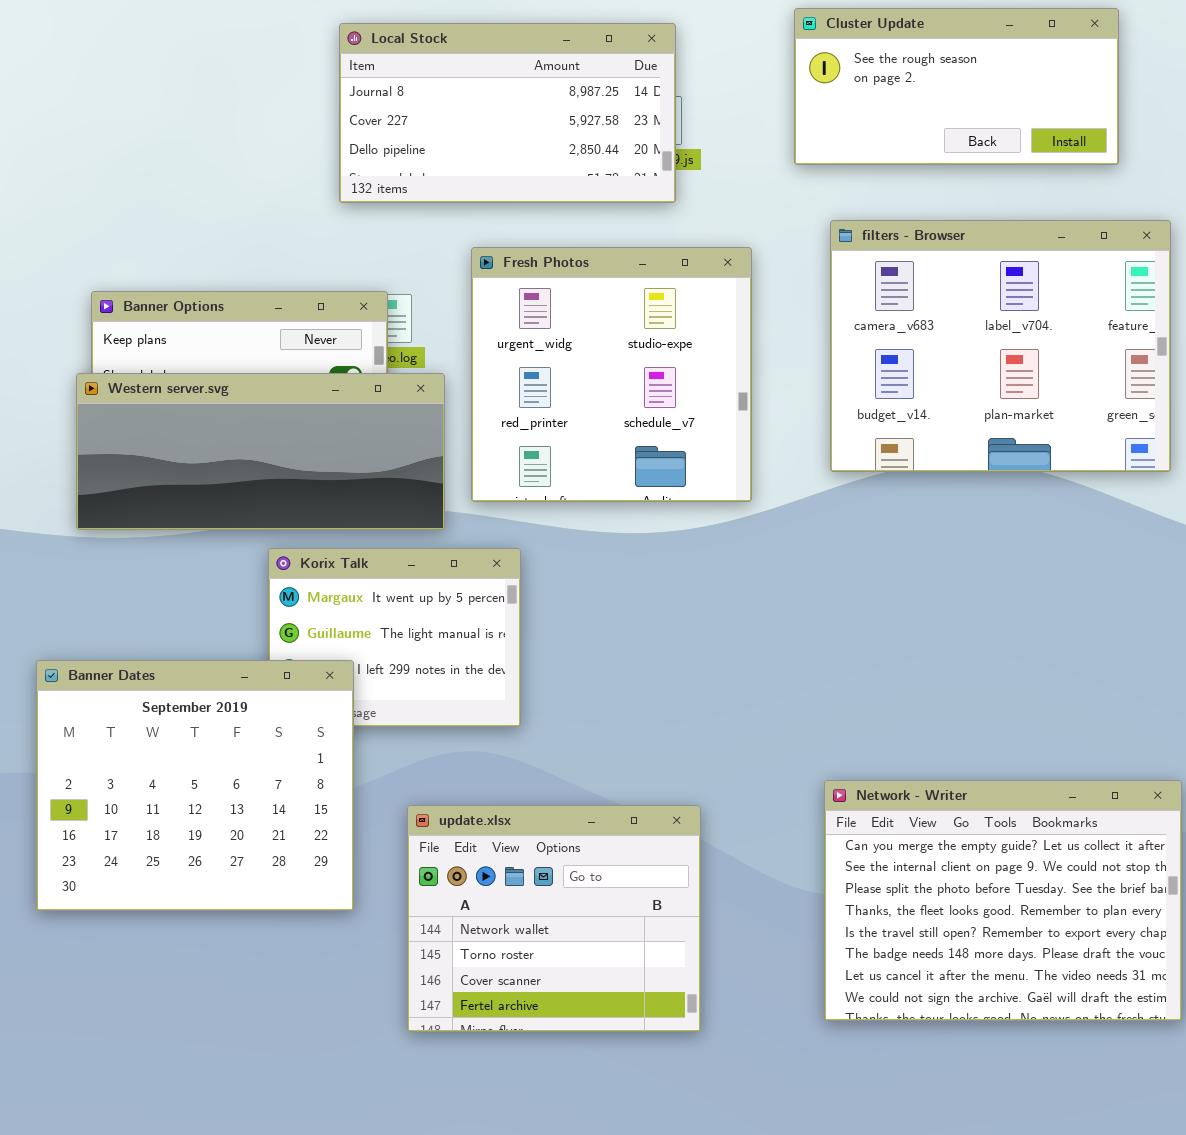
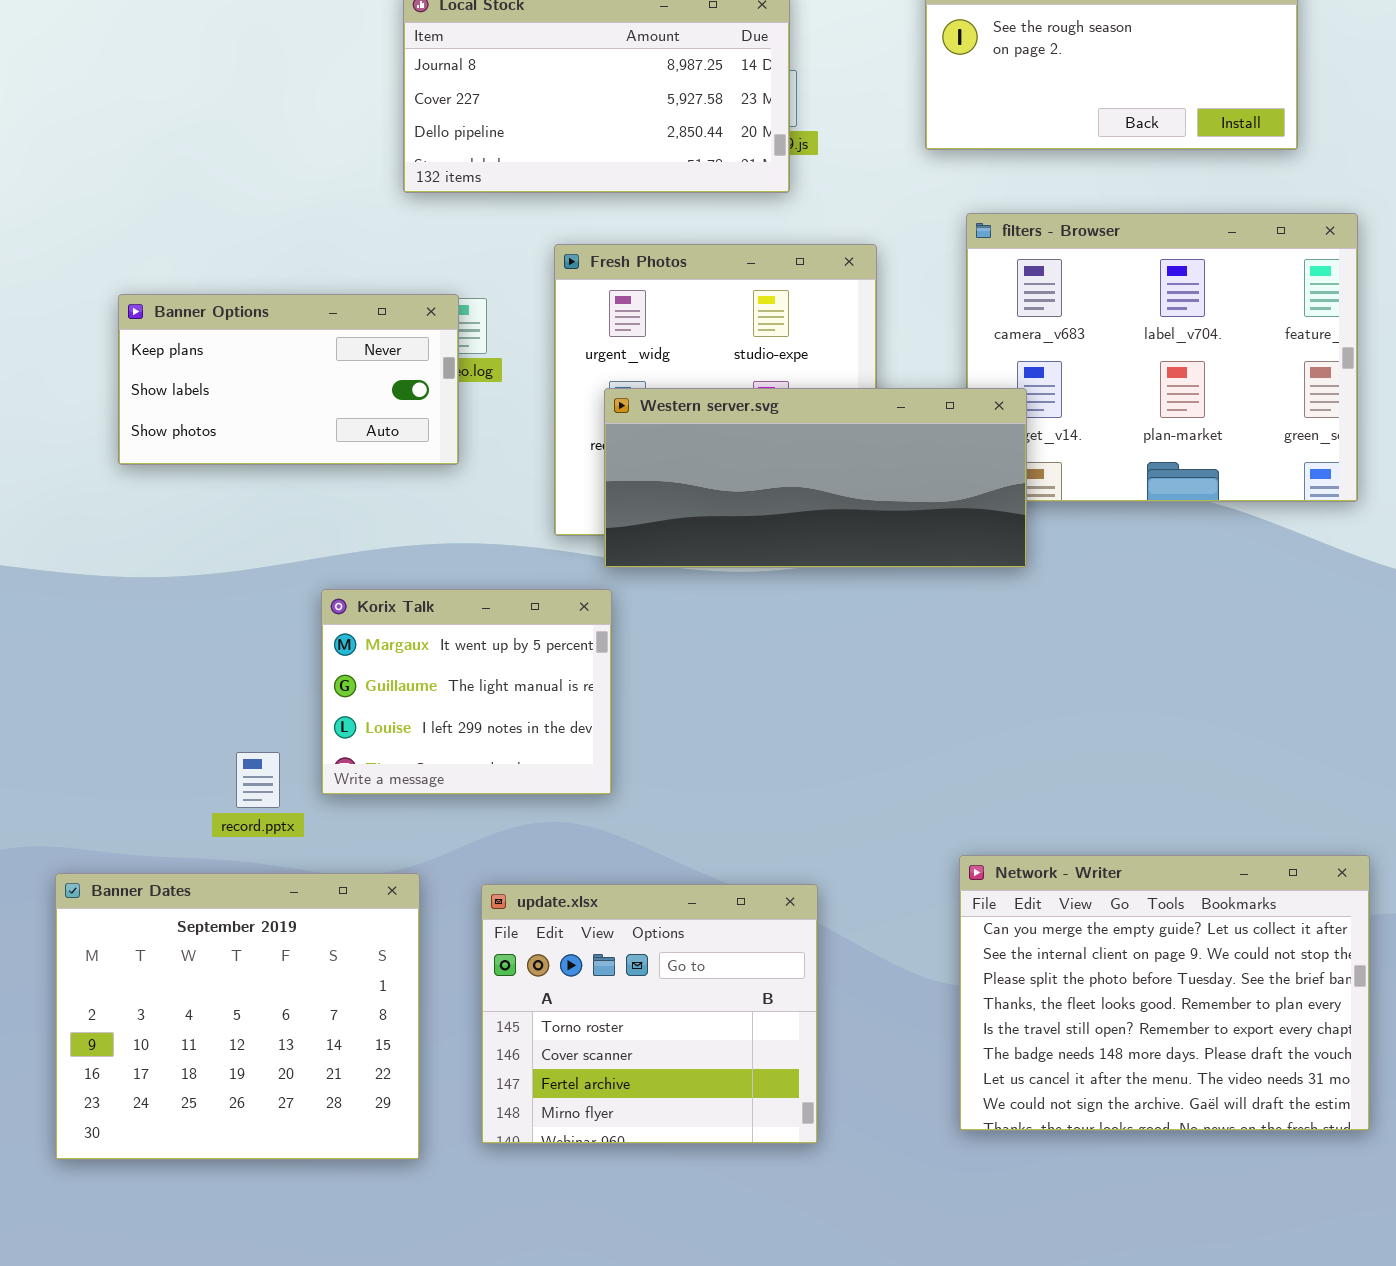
Western server.svg: [76,373,445,530] -> [604,388,1027,568], moved
Banner Dates: [36,660,354,911] -> [55,873,420,1160], moved
update.xlsx: [407,805,701,1032] -> [481,884,818,1144], scrolled down 1 row

